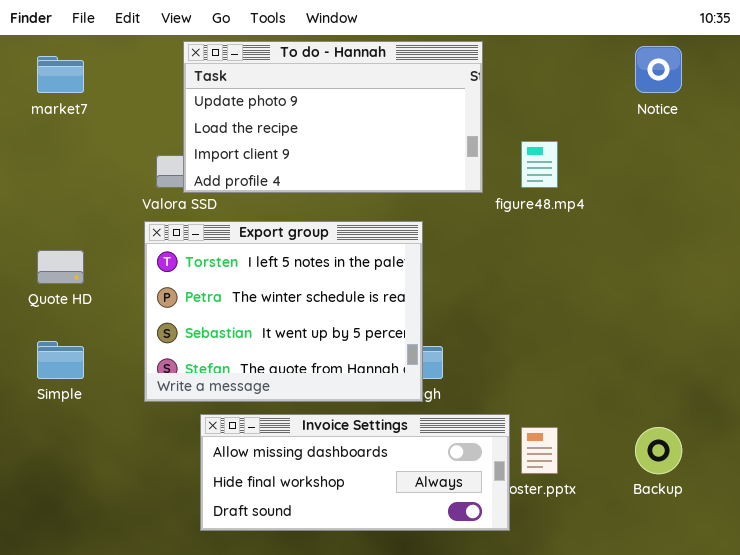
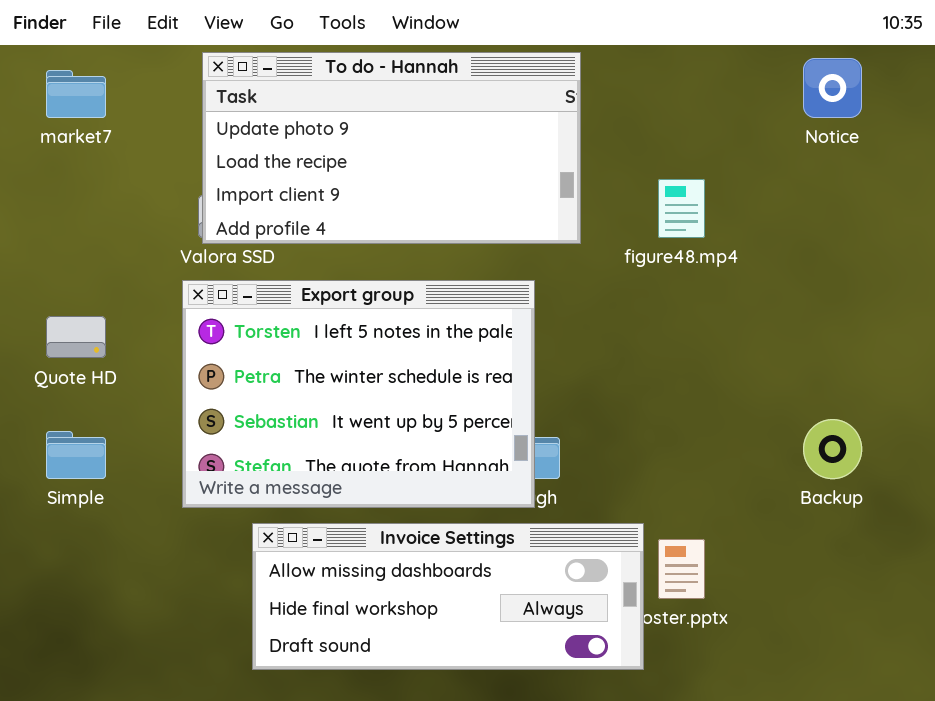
To do - Hannah: [183,41,483,193] -> [202,52,581,244], moved
Backup: [635,427,682,474] -> [803,419,862,479], moved

